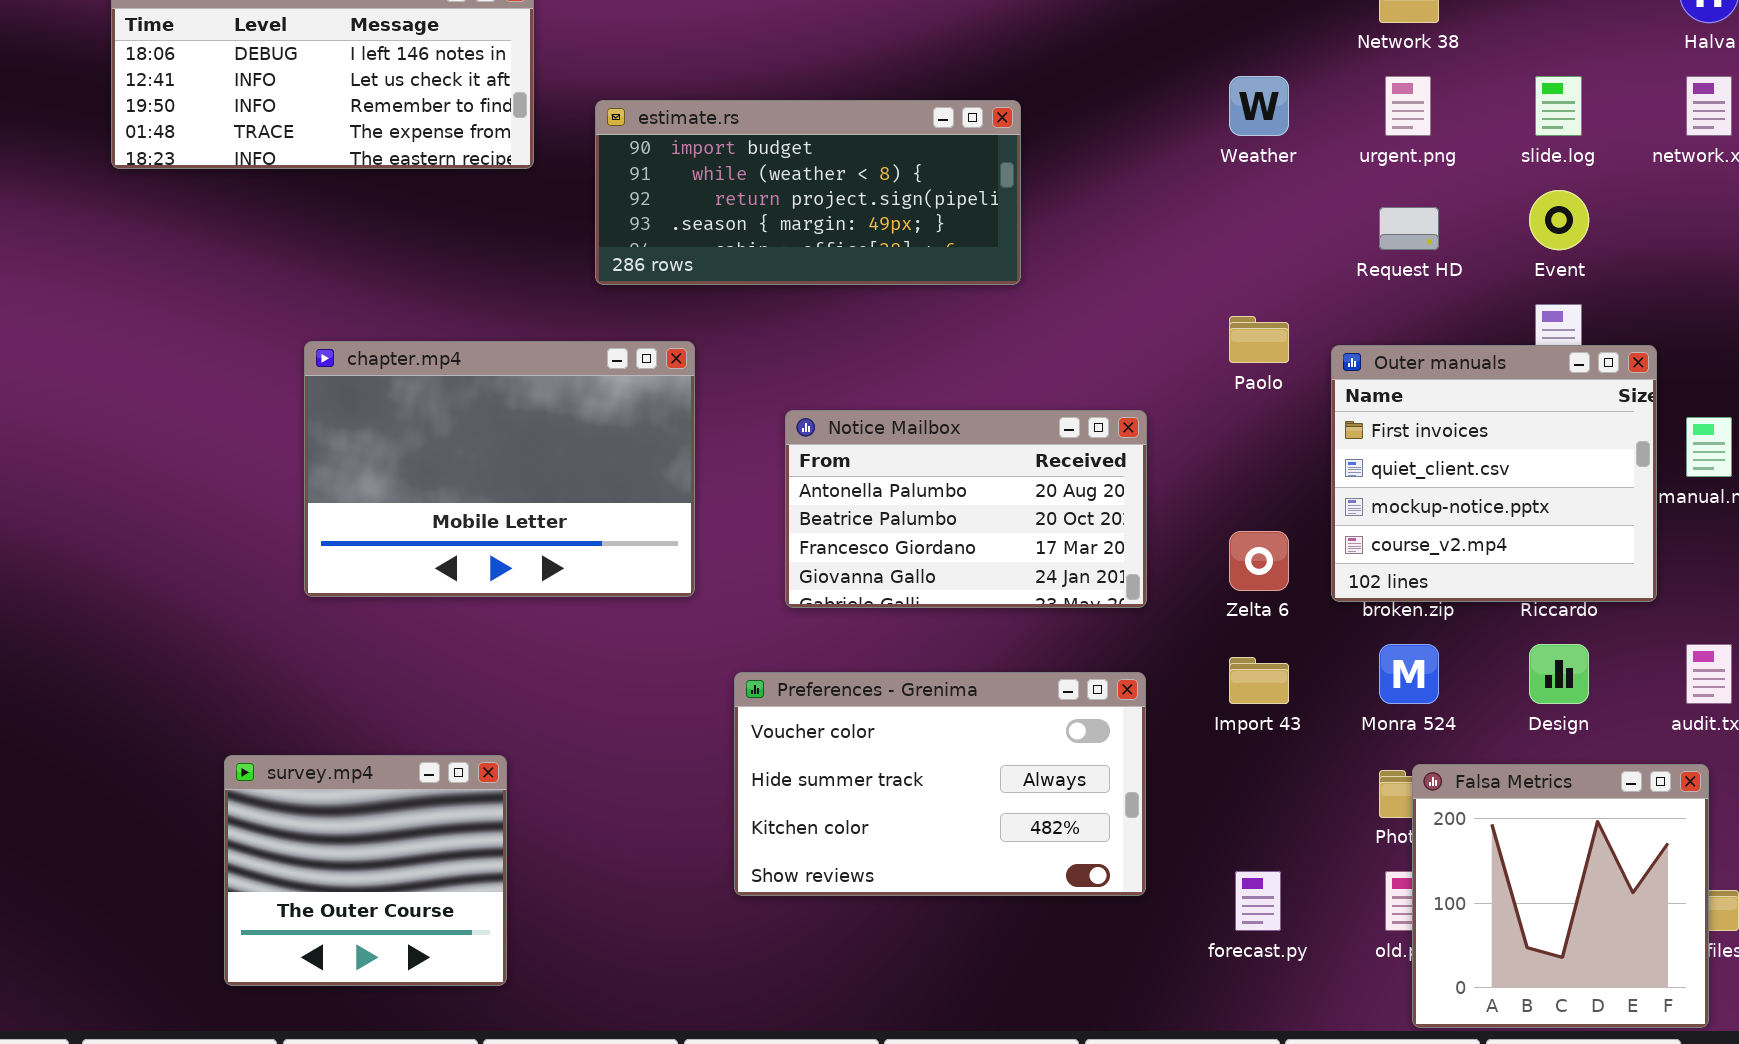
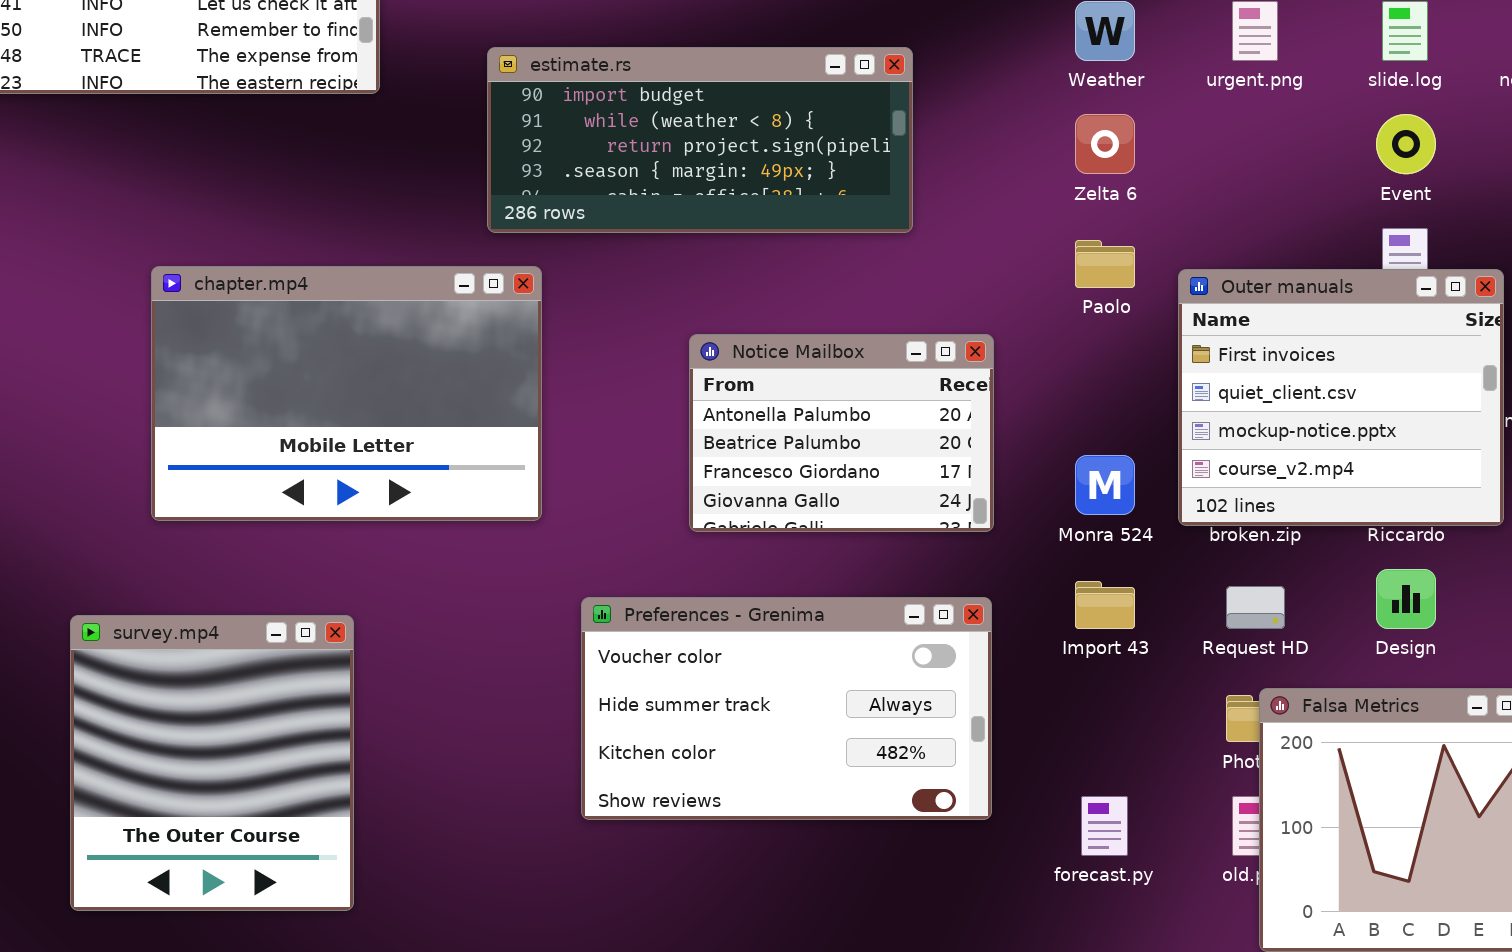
estimate.rs: [595,100,1021,285] -> [487,47,913,233], moved
Request HD: [1379,207,1439,250] -> [1226,586,1285,629], moved
Notice Mailbox: [785,410,1147,608] -> [689,334,994,532], resized
Zelta 6: [1229,531,1289,591] -> [1075,114,1135,174], moved
Monra 524: [1379,644,1439,704] -> [1075,455,1135,515], moved
survey.mp4: [224,755,507,986] -> [70,615,354,911], resized

